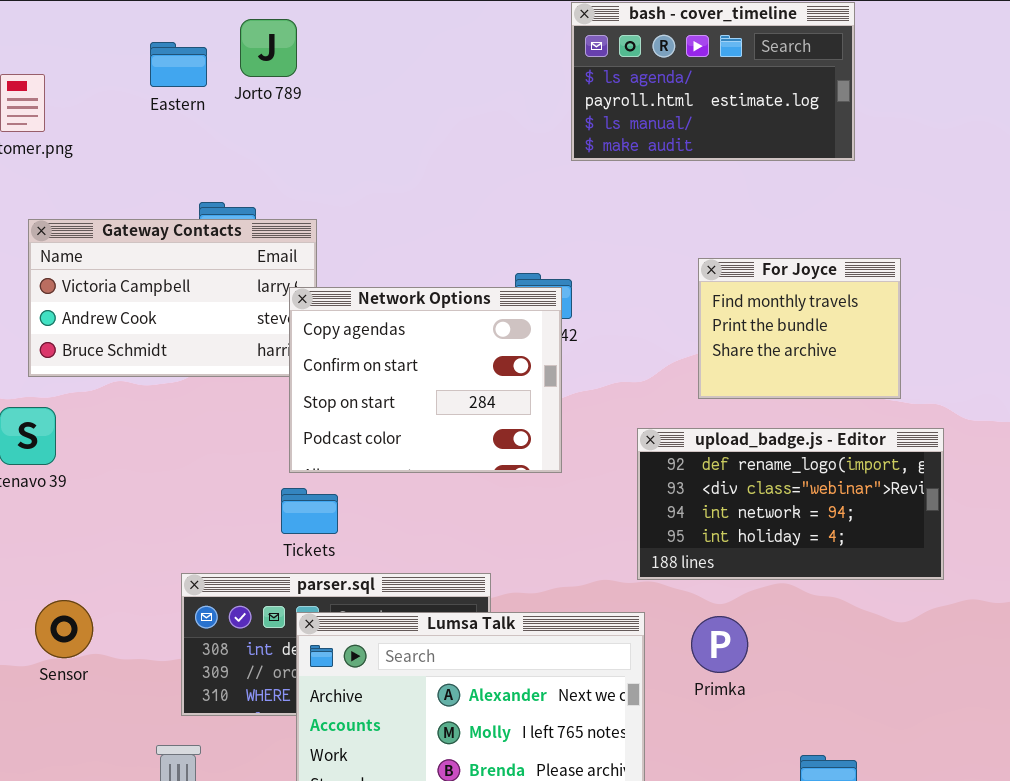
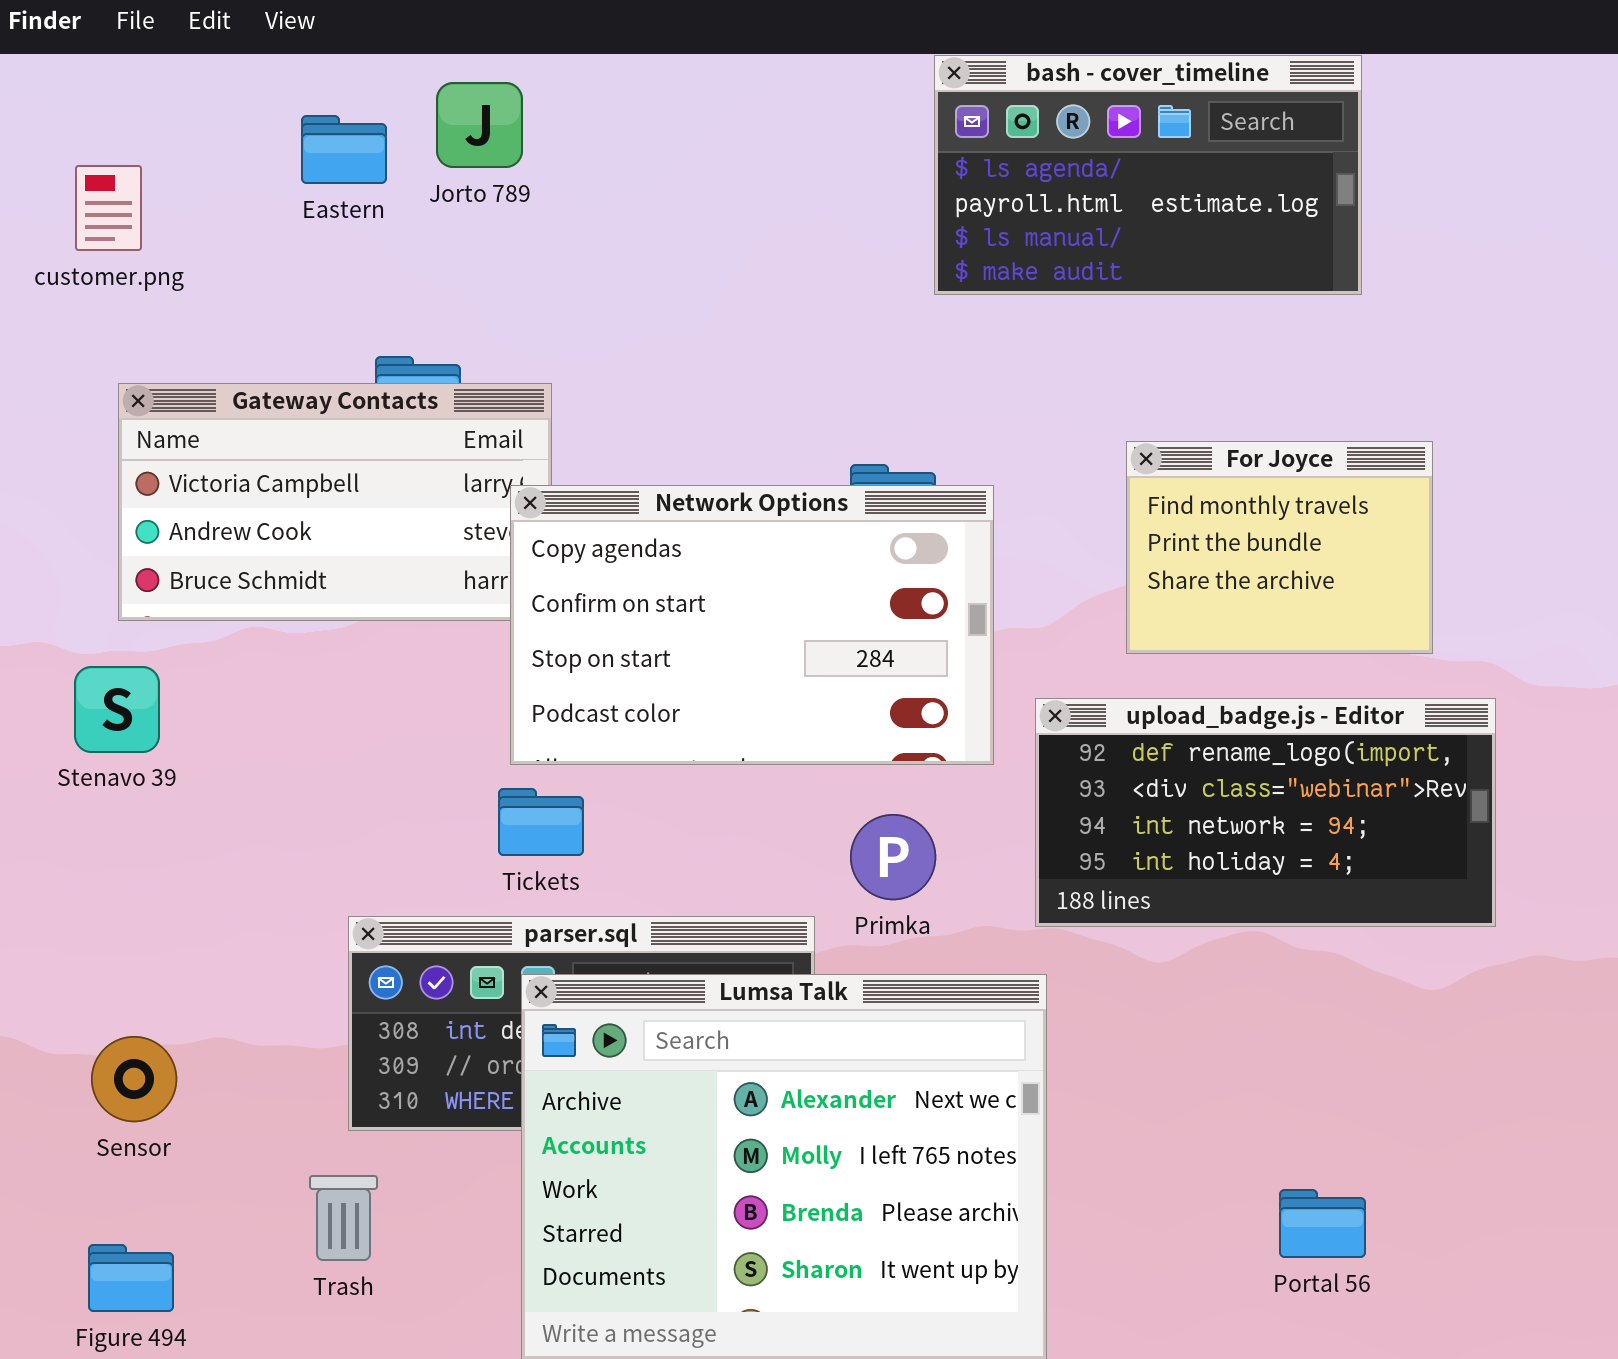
Network Options: [289,287,562,473] -> [510,485,994,765], resized
Sensor: [35,600,93,658] -> [91,1036,177,1122], moved
Primka: [691,616,748,673] -> [850,814,936,900], moved

